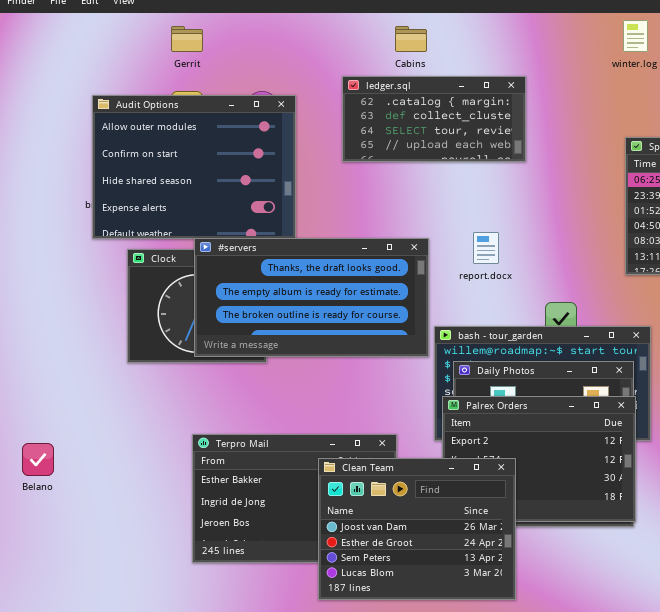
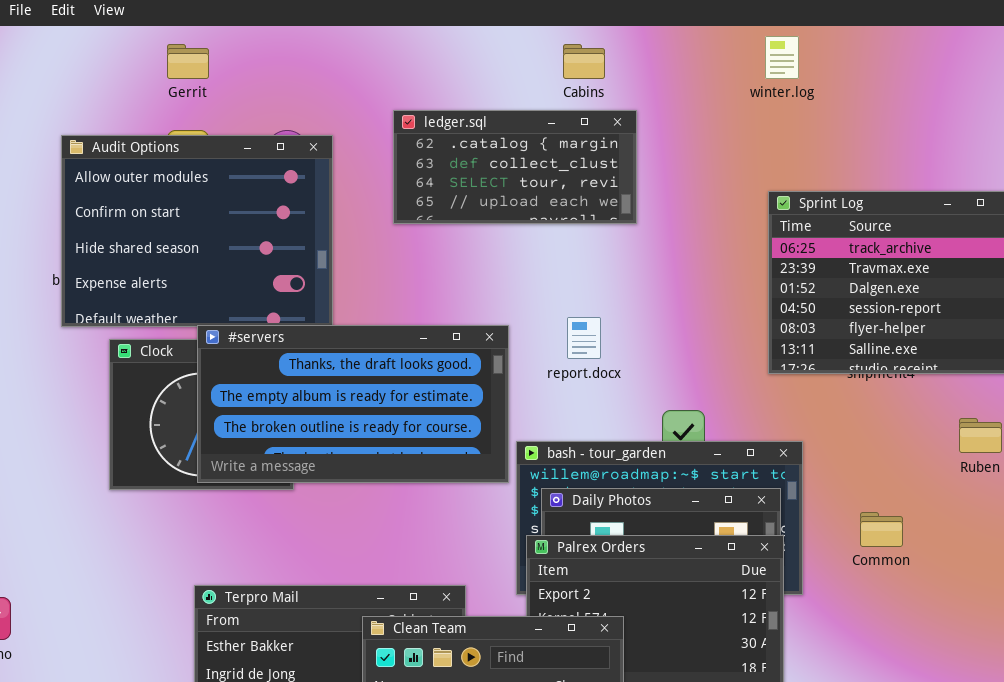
Cabins: [395,26,427,52] -> [563,44,605,79], moved

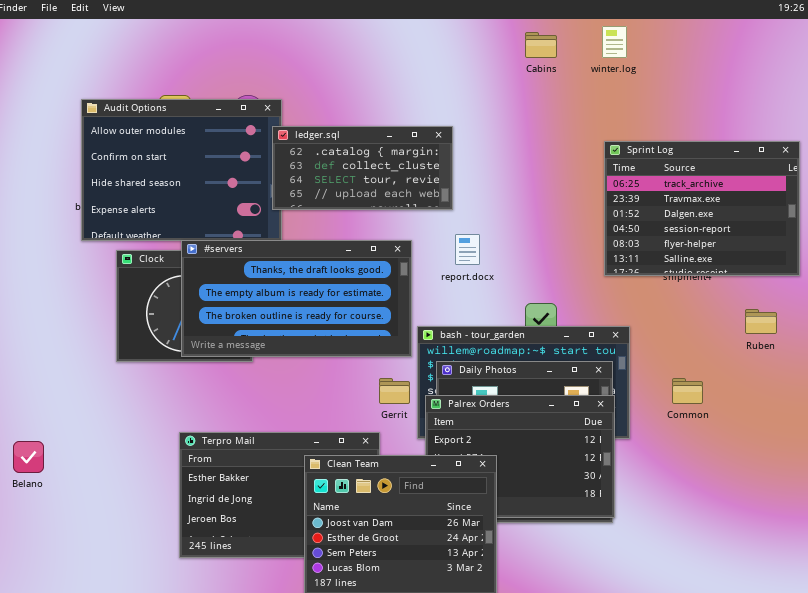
Gerrit: [167,44,209,79] -> [379,378,410,404], moved
Cabins: [563,44,605,79] -> [525,32,557,58], moved
ledger.sql: [393,110,637,224] -> [272,126,453,210], moved

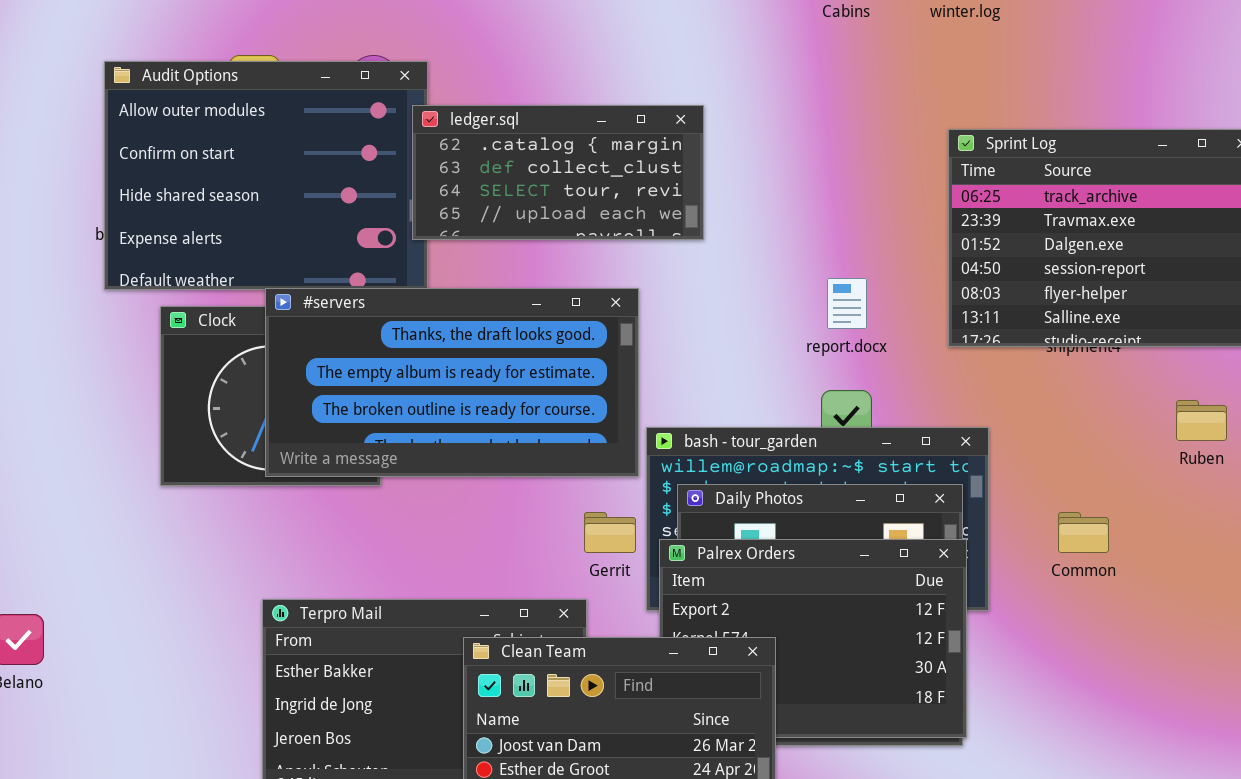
report.docx: [455,234,480,265] -> [827,278,867,329], moved

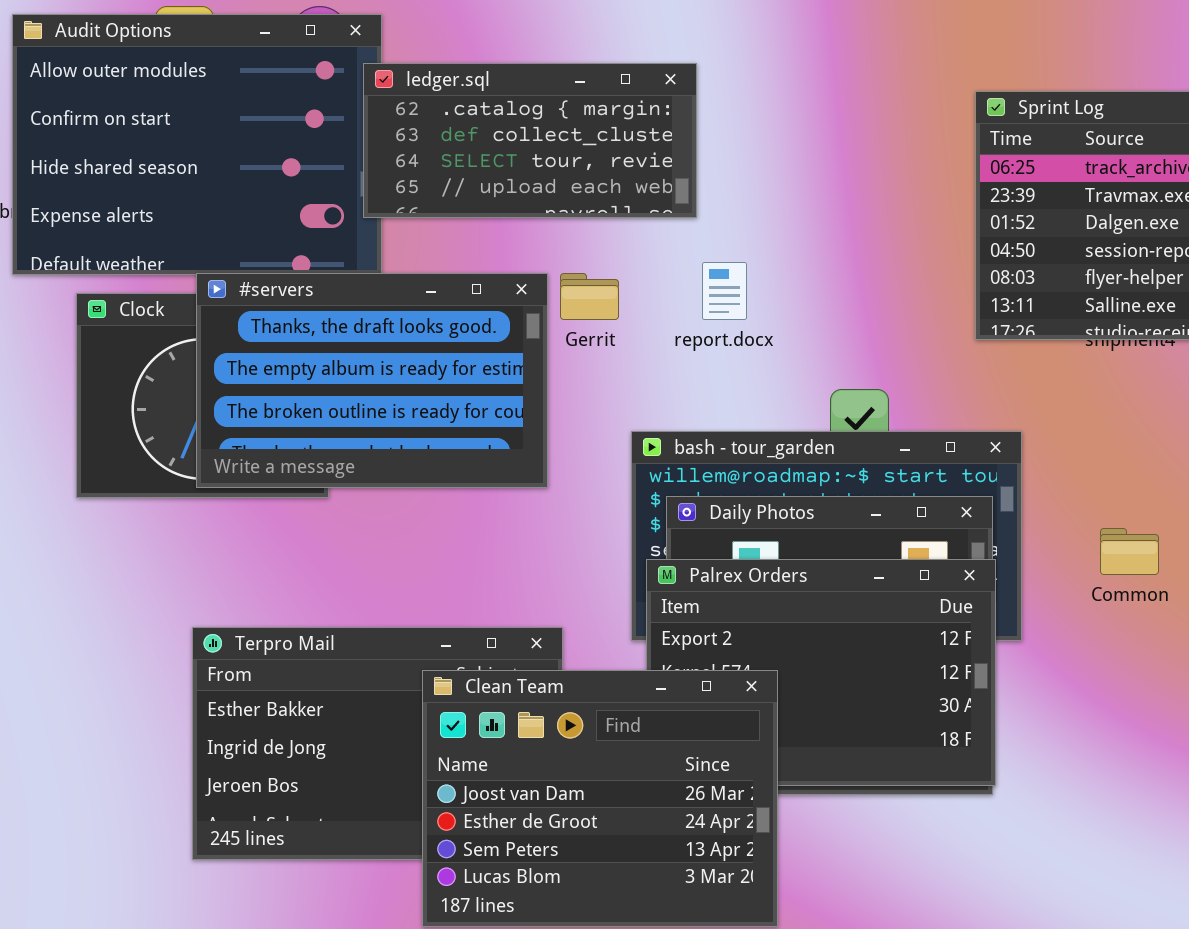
report.docx: [827,278,867,329] -> [702,262,747,320], moved
#servers: [265,288,639,477] -> [196,273,548,488], resized
Gerrit: [584,512,636,553] -> [560,273,619,320], moved

